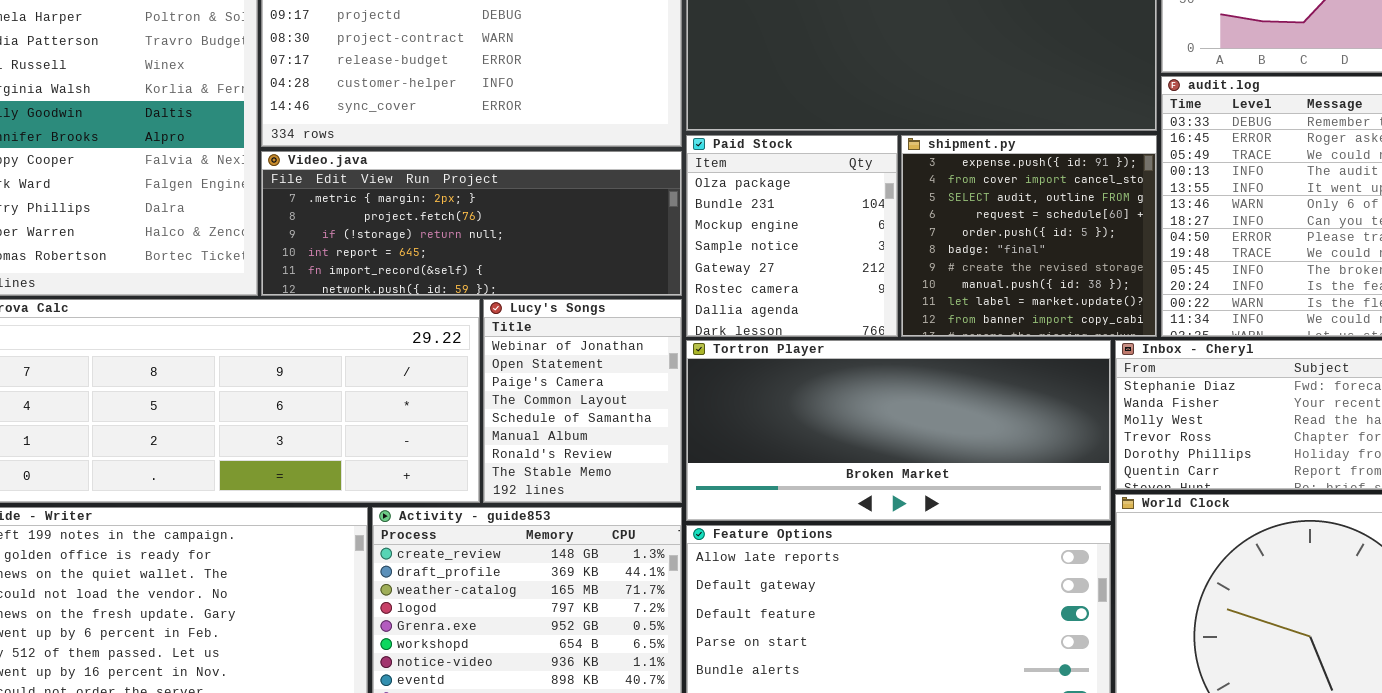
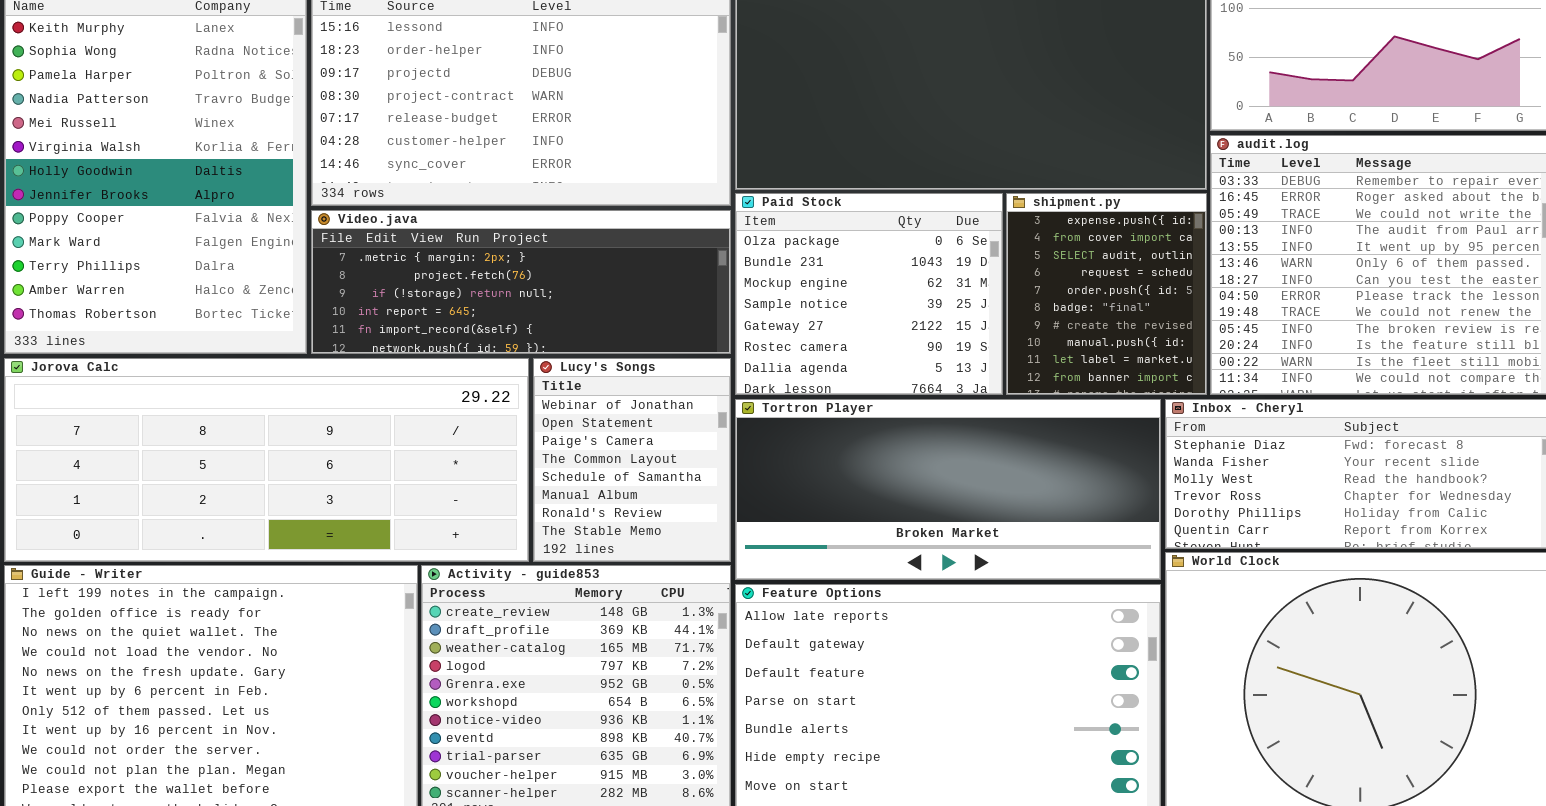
Paid Stock: [686,135,898,337] -> [735,193,1003,395], resized
shipment.py: [901,135,1157,337] -> [1006,193,1207,395], resized

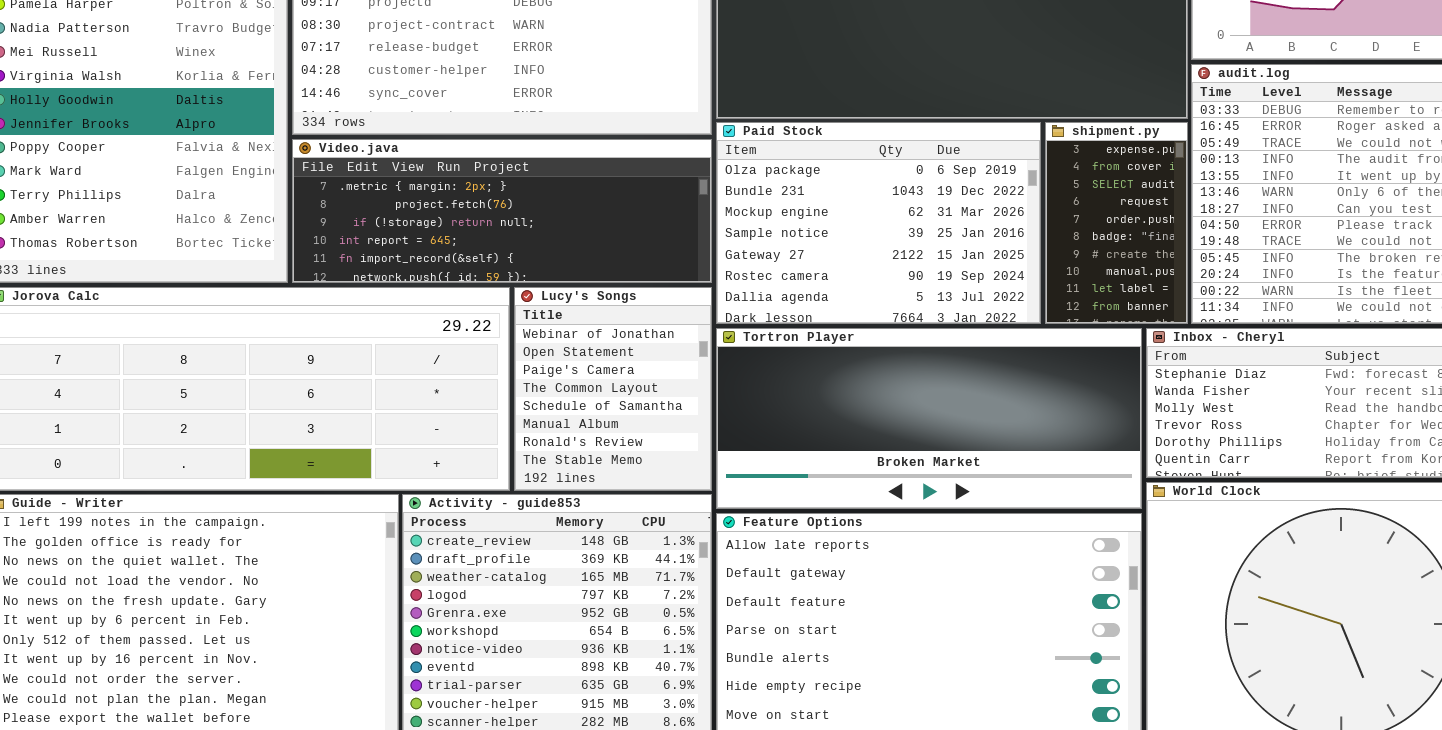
Paid Stock: [735,193,1003,395] -> [716,122,1041,324], resized
shipment.py: [1006,193,1207,395] -> [1045,122,1188,324], resized

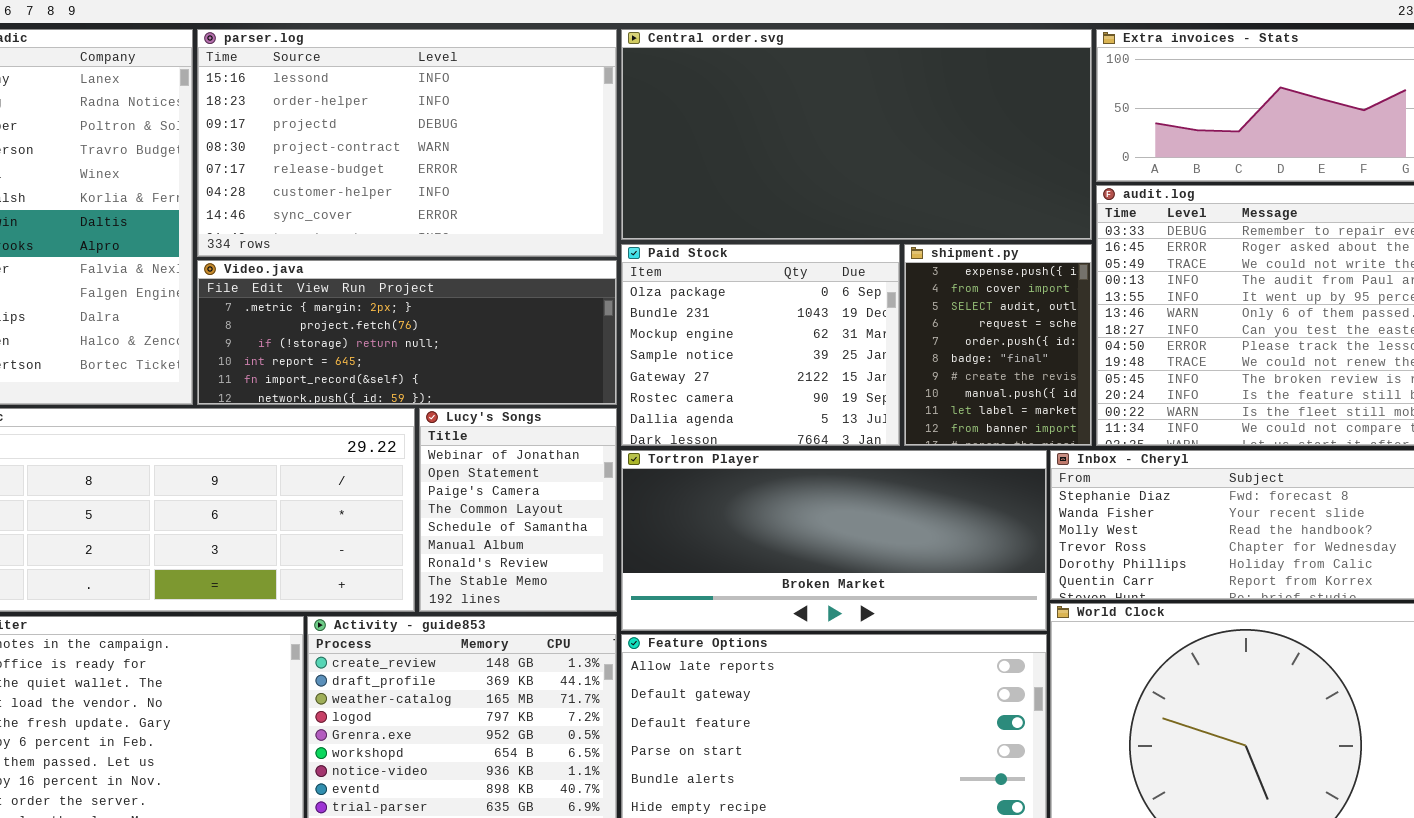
Paid Stock: [716,122,1041,324] -> [621,244,900,446], resized
shipment.py: [1045,122,1188,324] -> [904,244,1092,446], resized

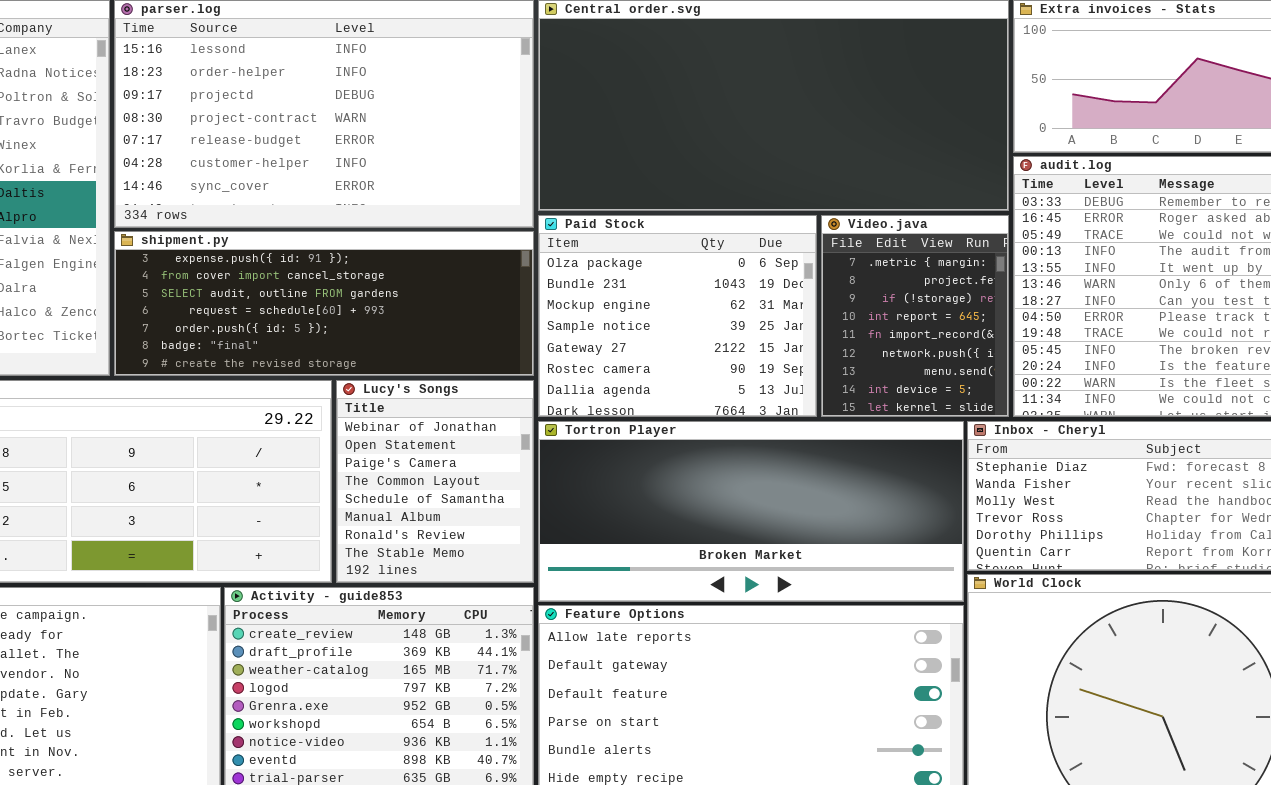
shipment.py: [904,244,1092,446] -> [114,231,534,376], moved, resized
Video.java: [197,260,617,405] -> [821,215,1009,417], moved, resized

